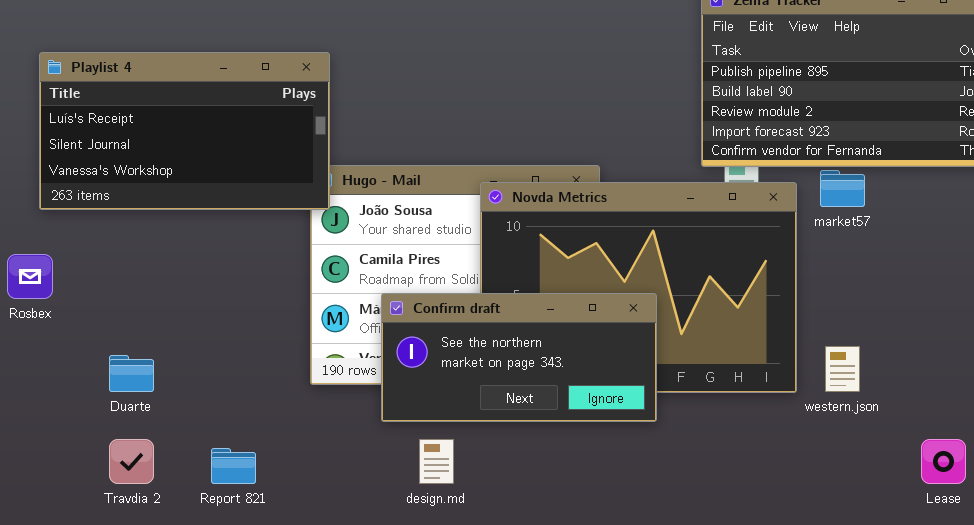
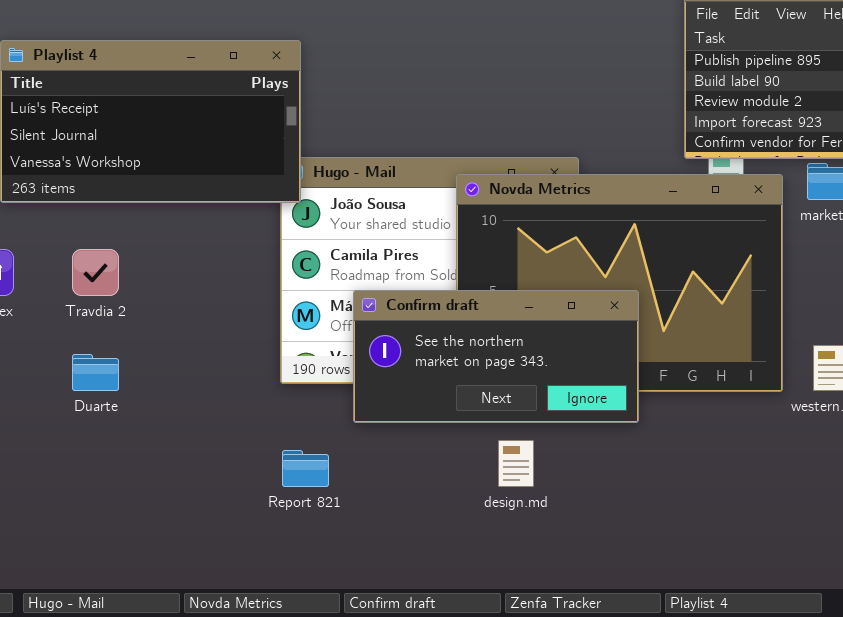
Travdia 2: [109,439,154,484] -> [72,249,119,296], moved
design.md: [419,439,454,484] -> [498,440,534,487], moved
Report 821: [211,448,256,484] -> [282,450,329,487], moved

